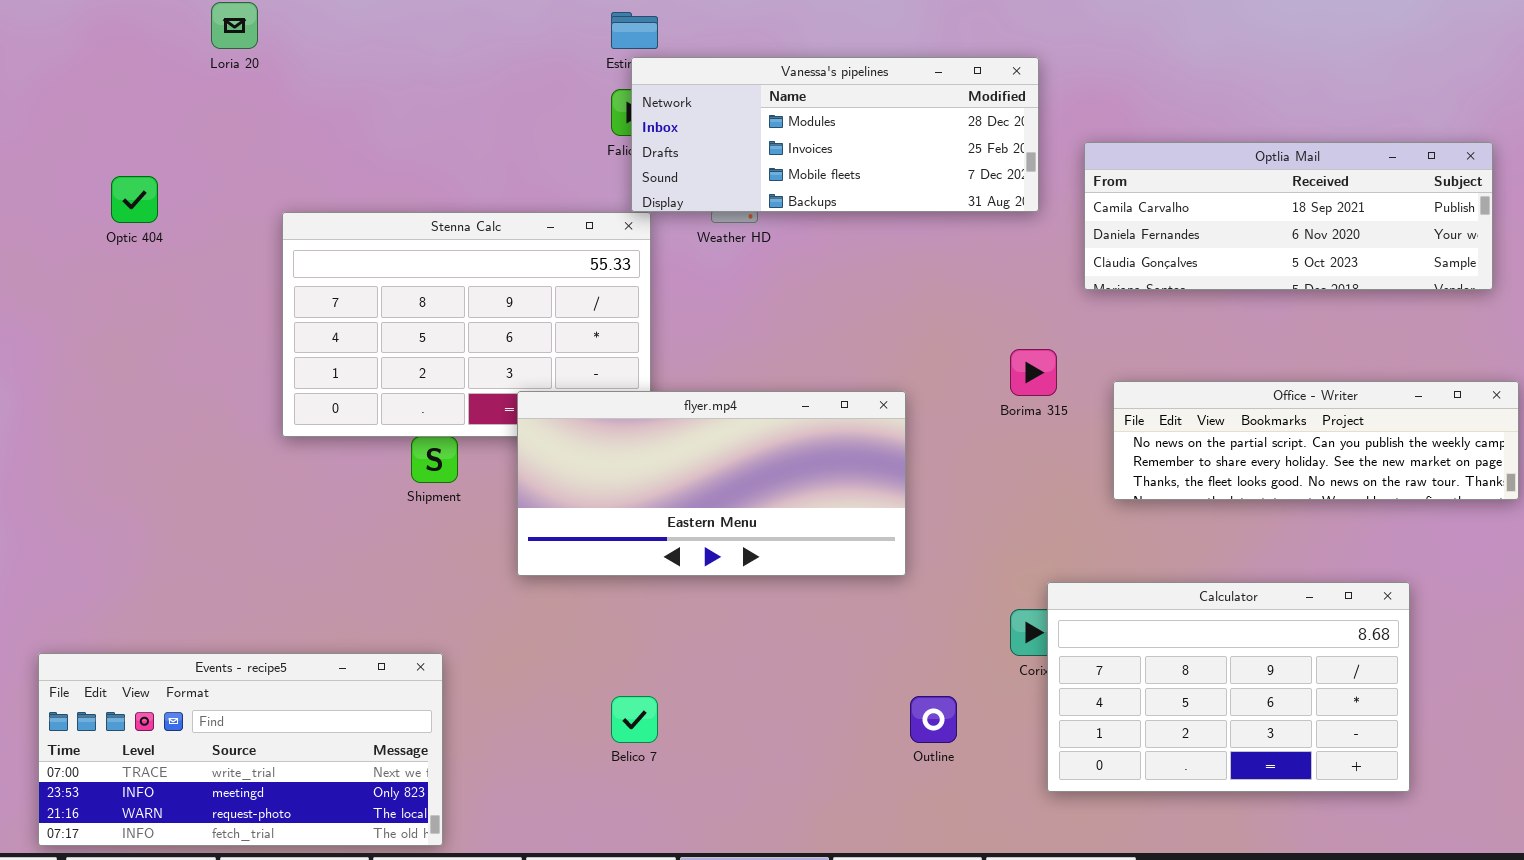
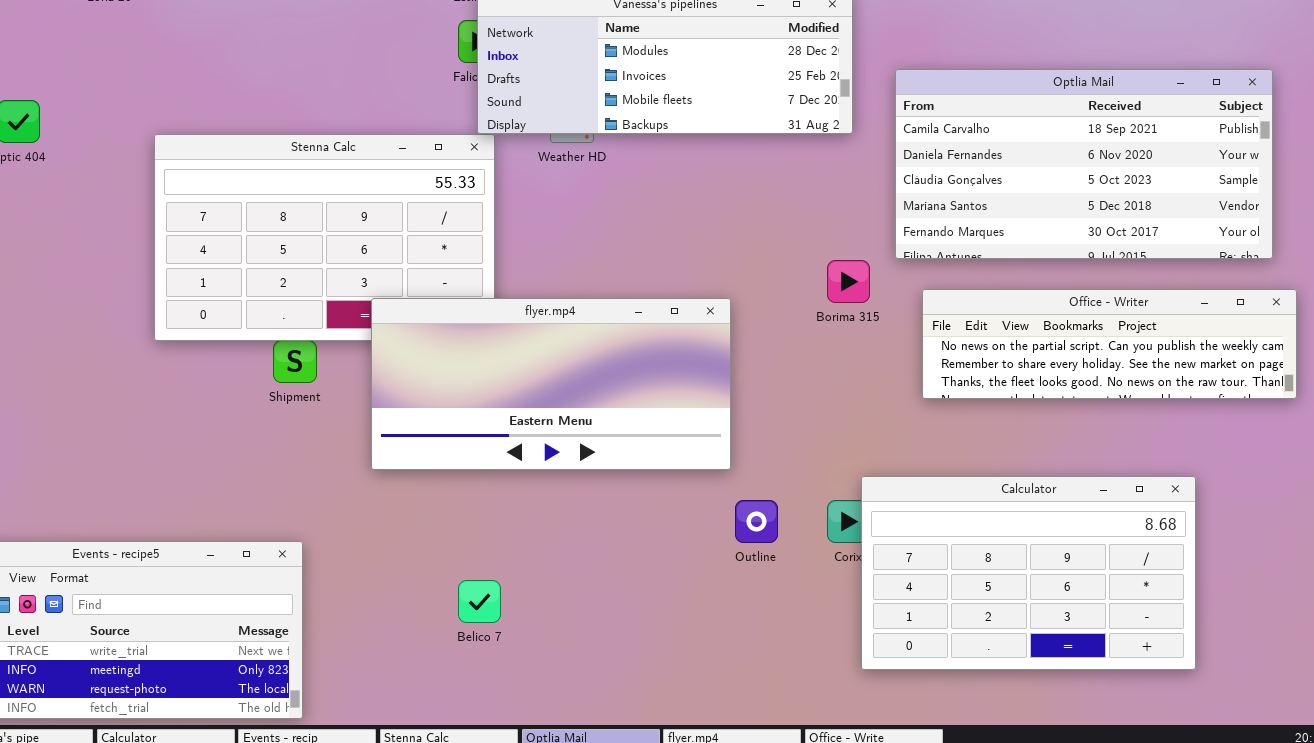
Optlia Mail: [1084,142,1493,290] -> [895,69,1273,259], resized
Outline: [910,696,957,743] -> [735,500,778,543], moved

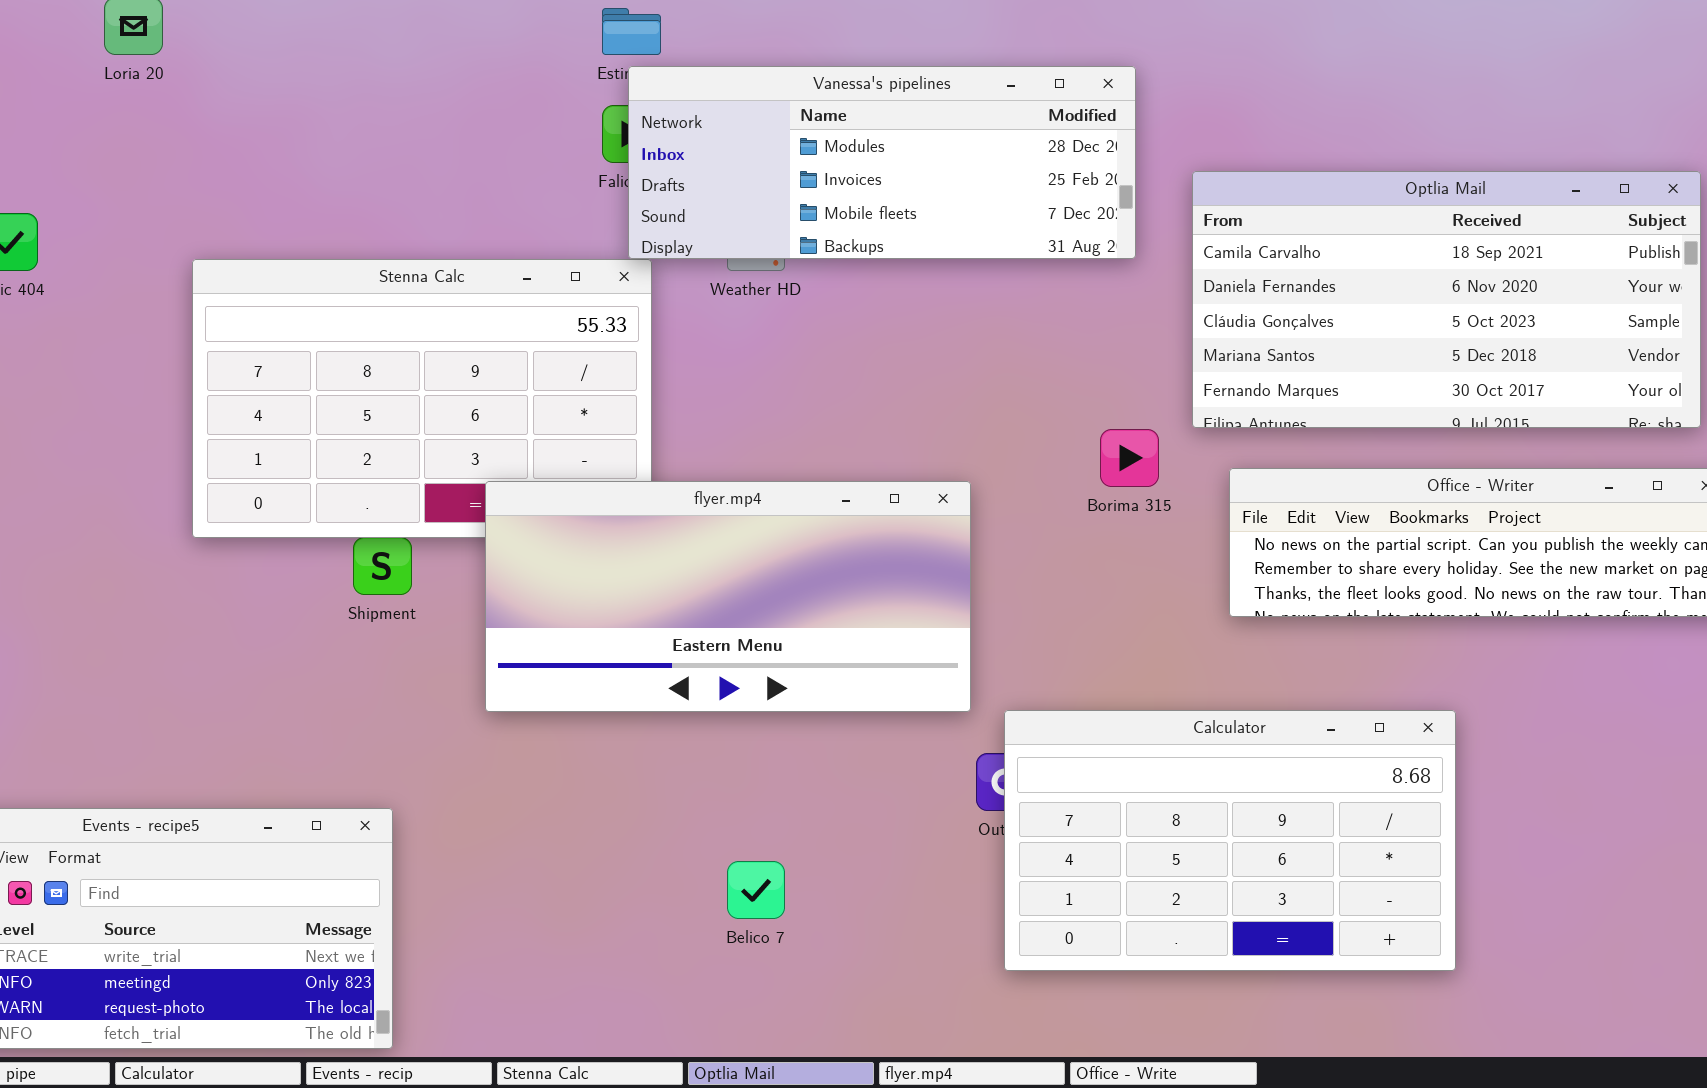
Calculator: [861,476,1196,670] -> [1004,710,1456,971], moved
Belico 7: [458,580,501,623] -> [727,861,785,919], moved

